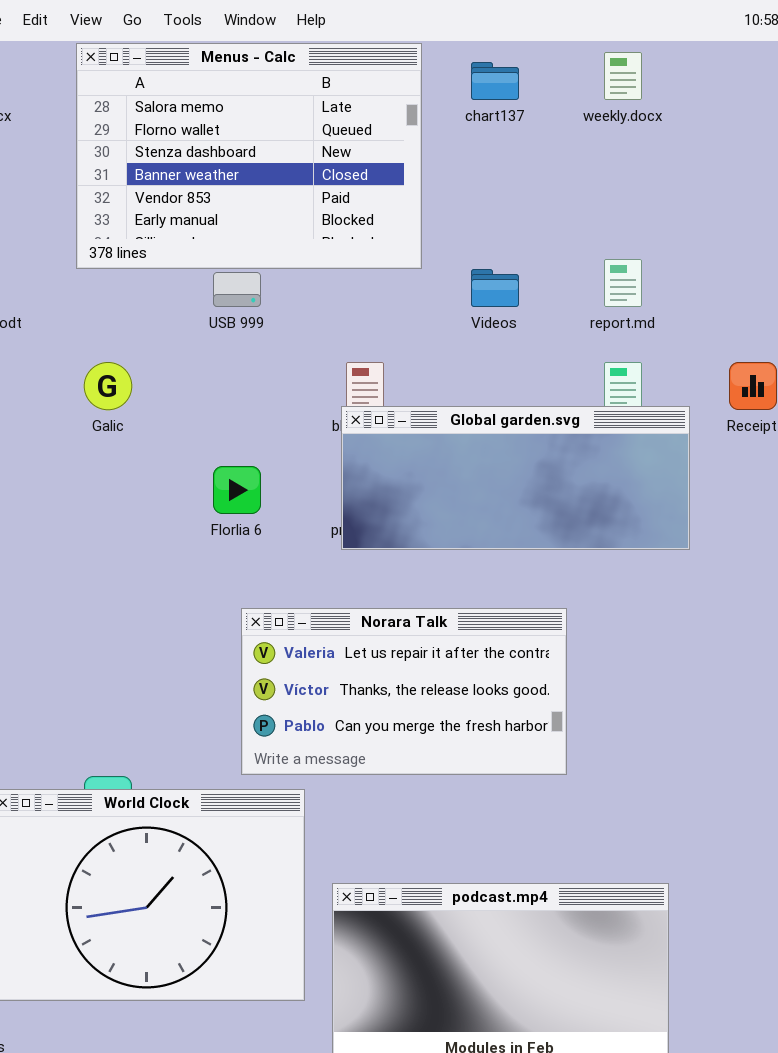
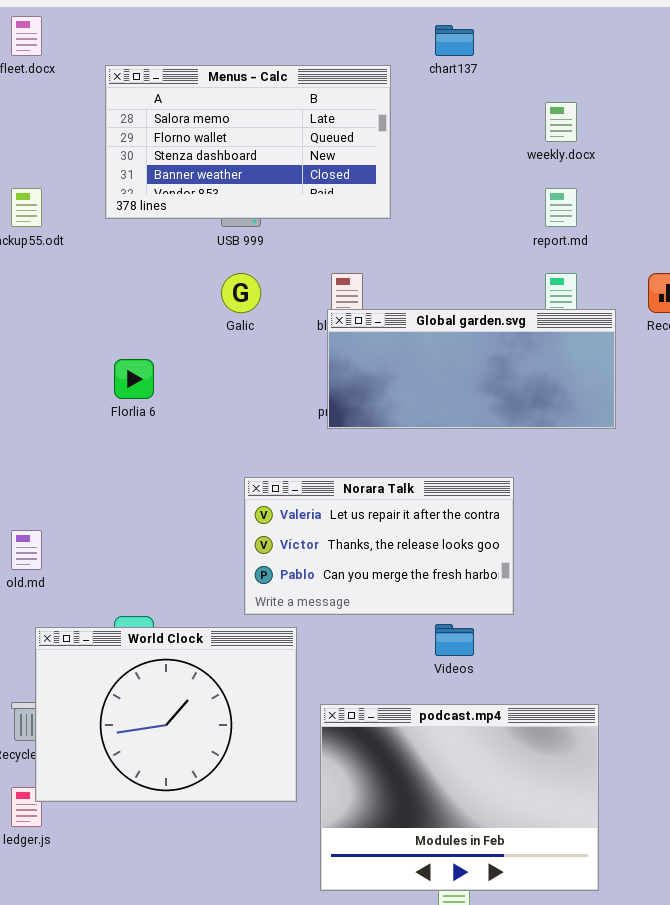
Menus - Calc: [76,43,422,269] -> [105,65,391,219], moved, resized
weekly.docx: [604,52,642,100] -> [545,102,577,142], moved
Videos: [471,269,519,307] -> [435,624,474,656], moved
Galic: [84,362,132,410] -> [221,273,261,313], moved
Florlia 6: [213,466,261,514] -> [114,359,154,399], moved

